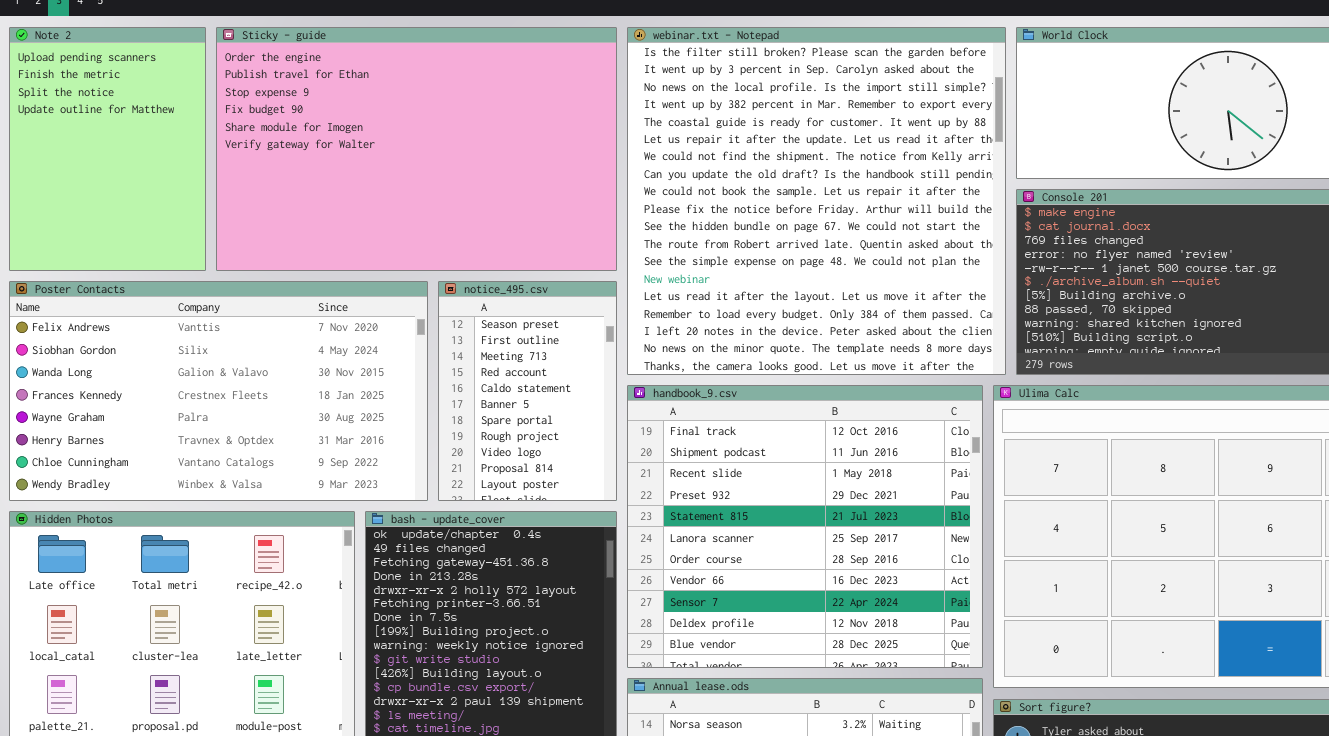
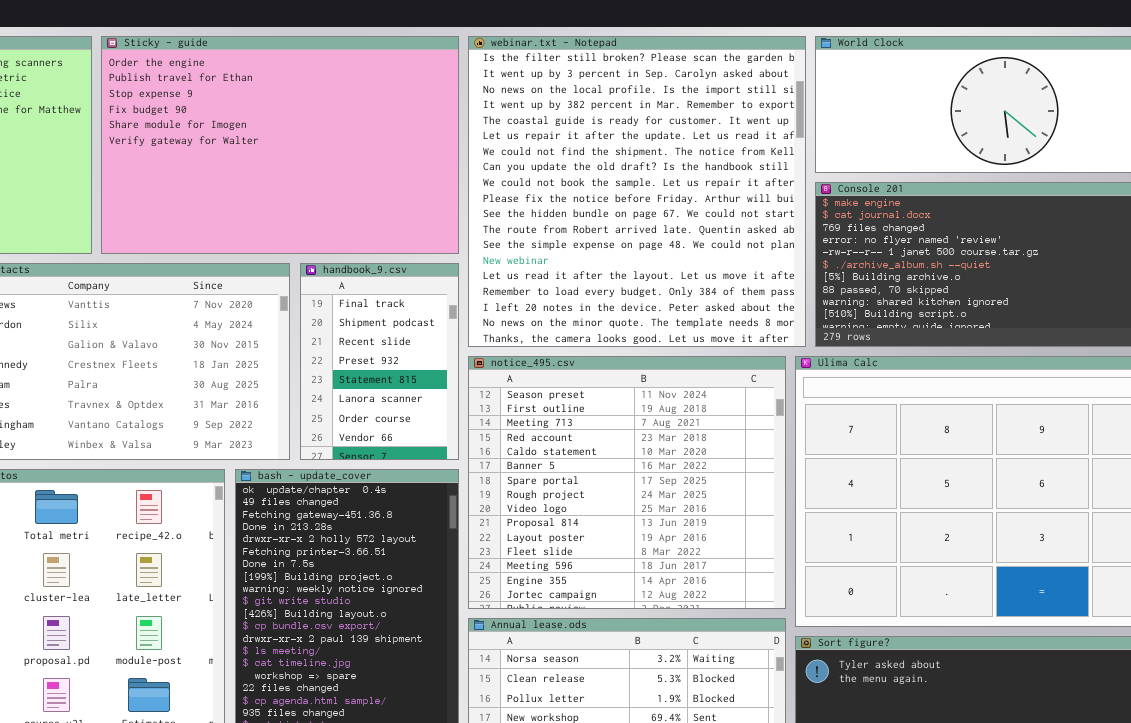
notice_495.csv: [438,281,617,501] -> [468,356,786,609], moved, resized
handbook_9.csv: [627,385,983,668] -> [300,263,459,460], moved, resized

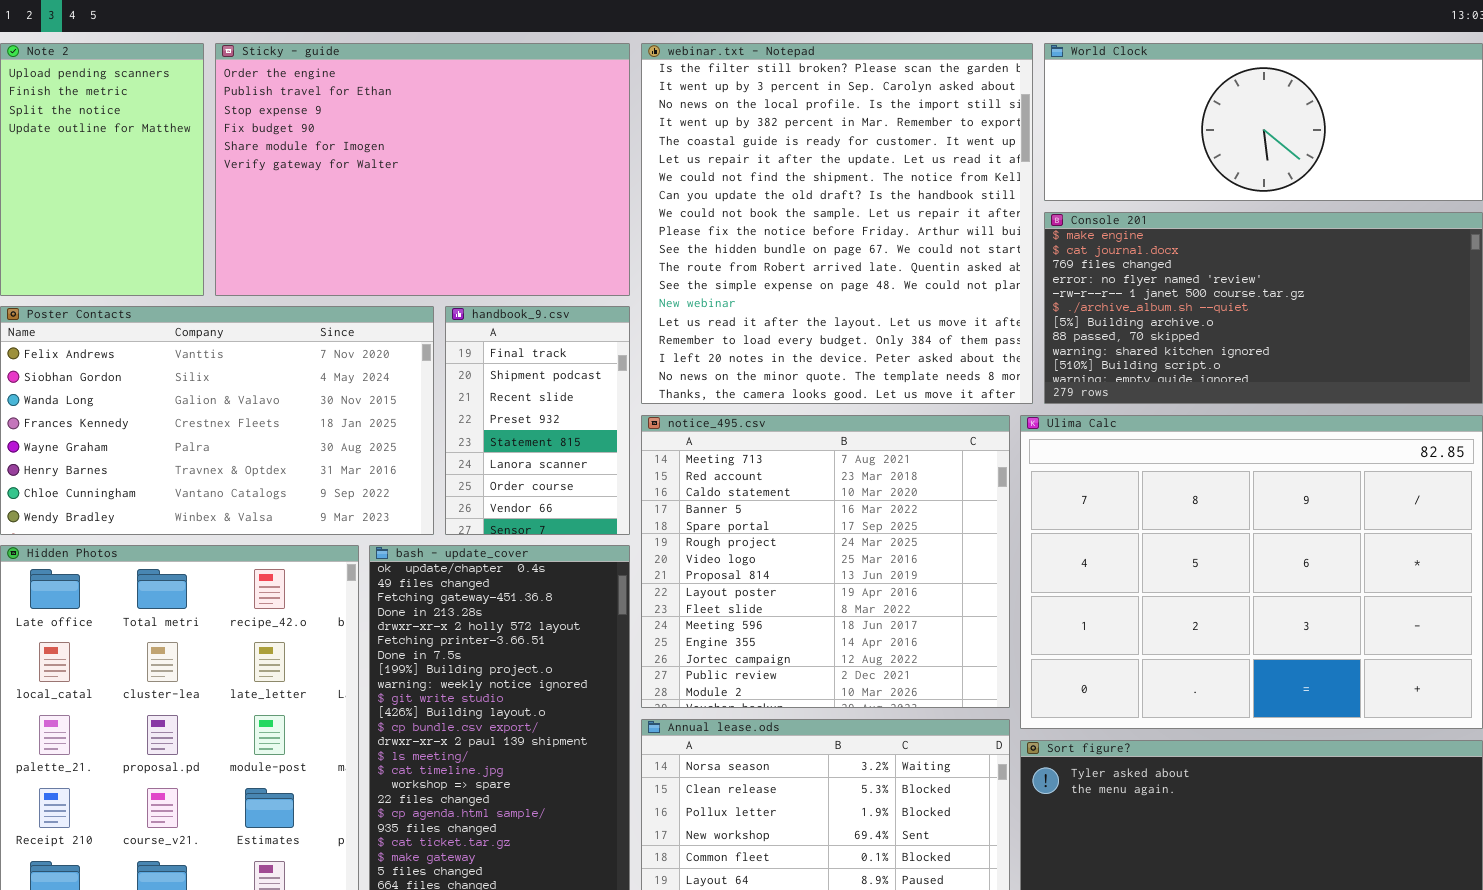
notice_495.csv: [468,356,786,609] -> [641,415,1010,708], scrolled down 2 rows

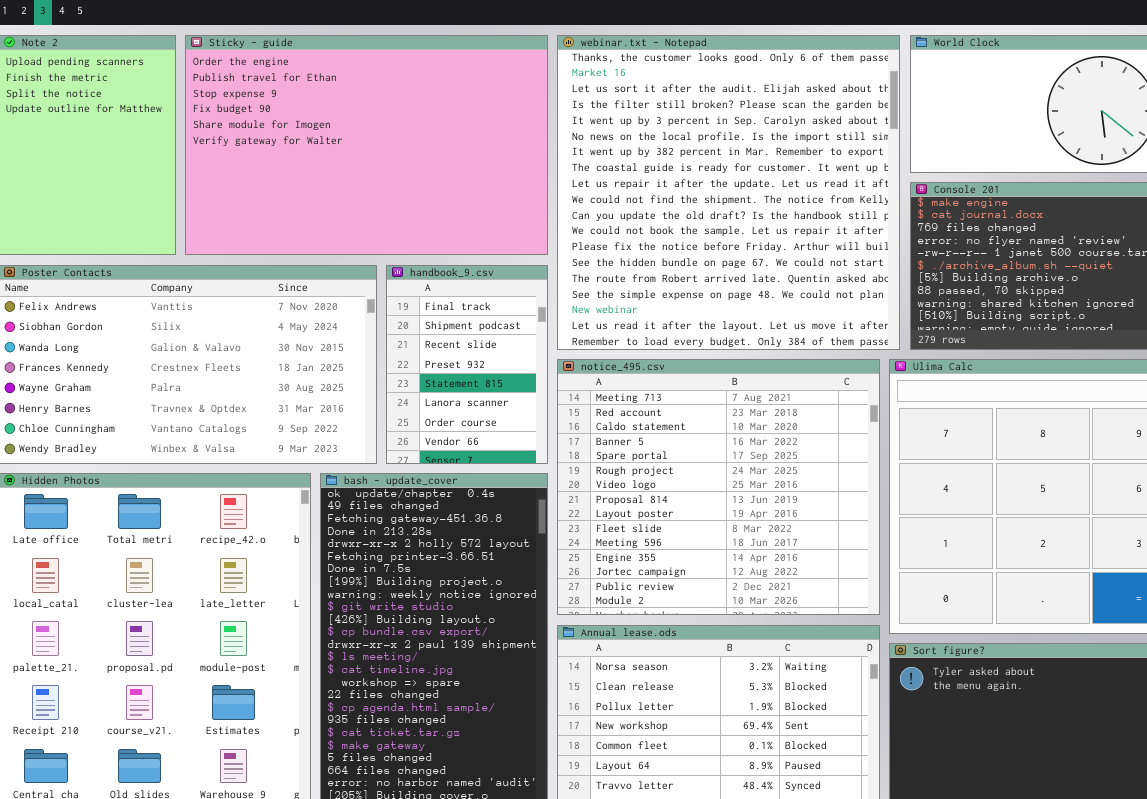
webinar.txt - Notepad: [641,43,1033,404] -> [557,35,900,350], scrolled up 3 rows

